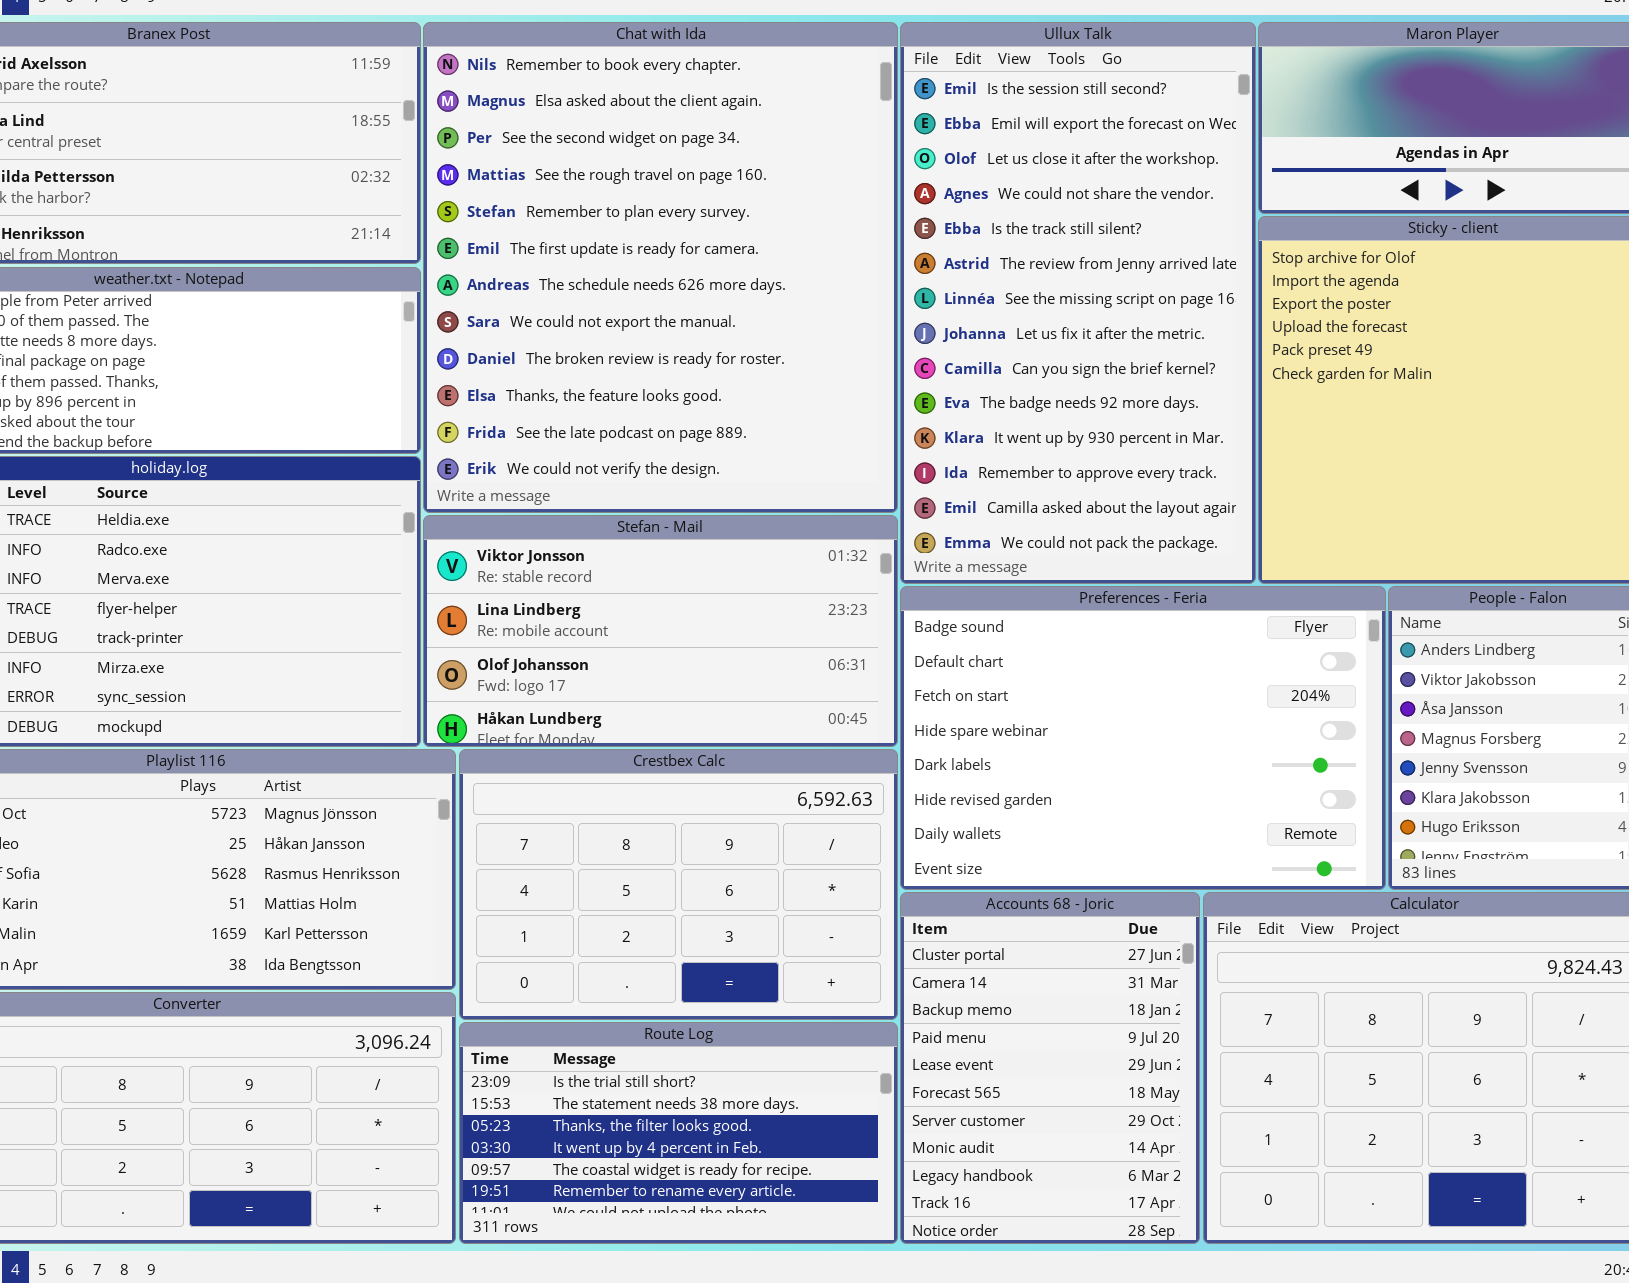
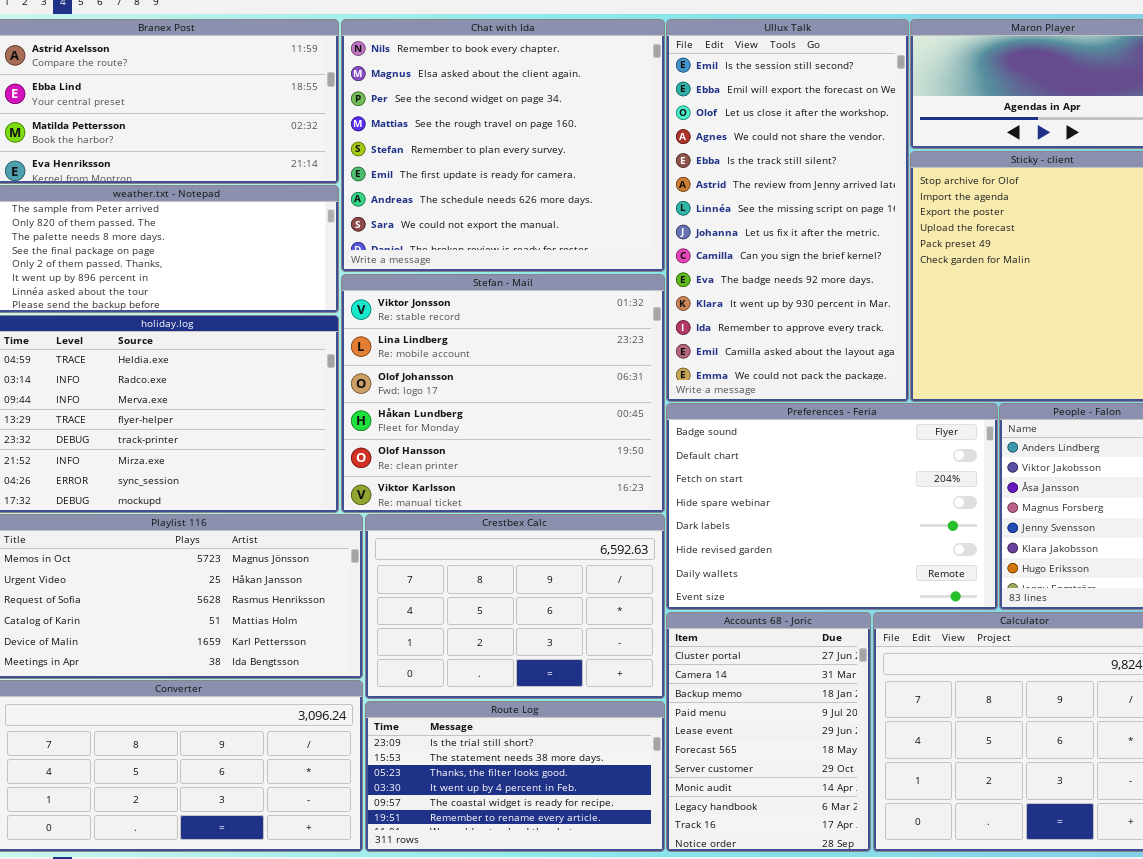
Chat with Ida: [423,22,898,513] -> [341,19,665,272], resized
Stefan - Mail: [423,515,898,747] -> [341,274,665,513], resized

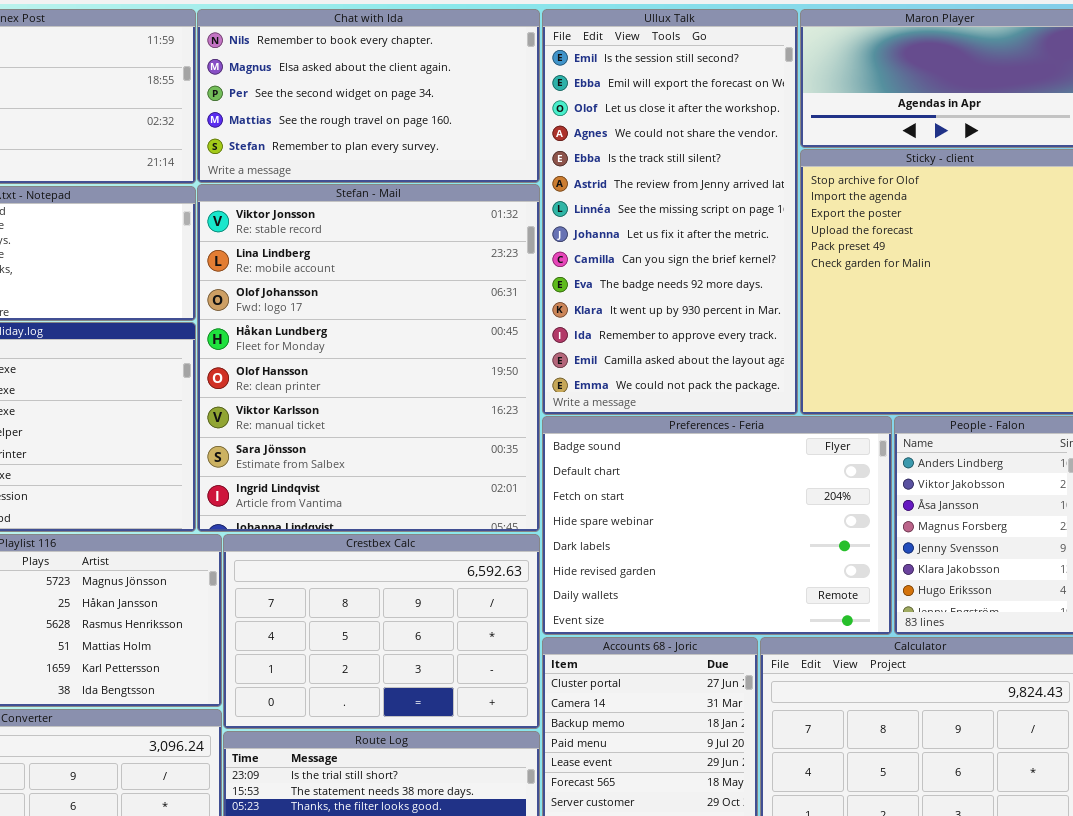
Chat with Ida: [341,19,665,272] -> [197,9,540,183], resized
Stefan - Mail: [341,274,665,513] -> [197,184,540,532], resized

